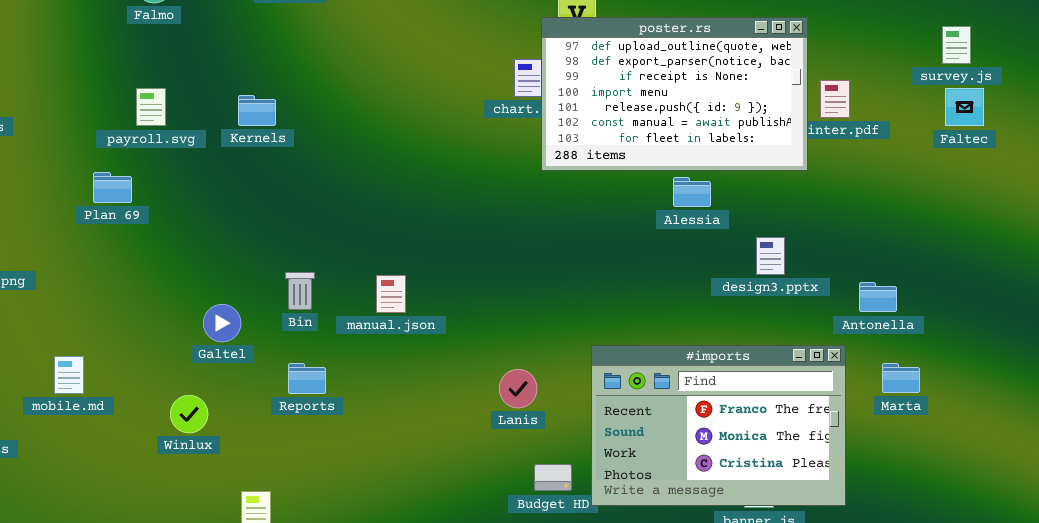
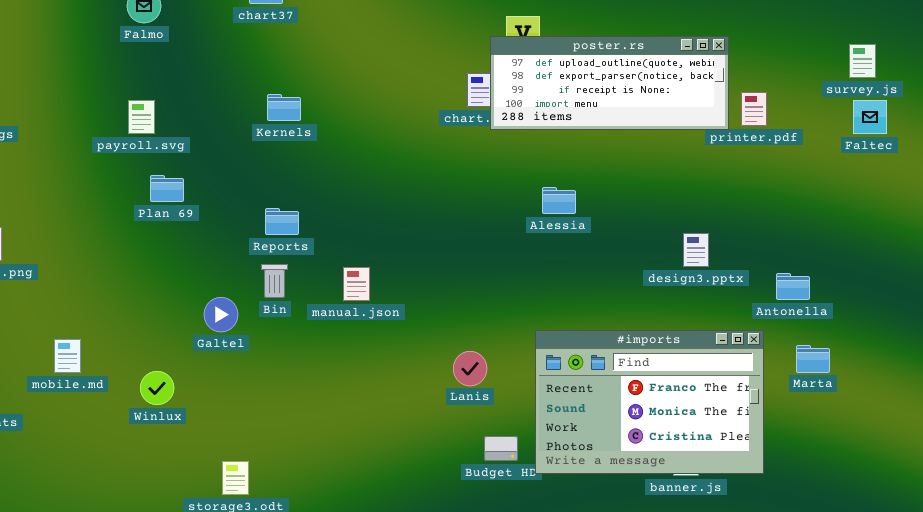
poster.rs: [541,17,808,171] -> [490,36,729,130], resized
Kernels: [238,95,276,126] -> [267,94,301,121], moved
Plan 69: [93,172,132,203] -> [150,175,184,202], moved
Alessia: [673,177,711,207] -> [542,187,576,214], moved
Galtel: [203,304,241,342] -> [204,297,238,332], moved
Reports: [288,363,326,394] -> [265,208,299,235], moved
Winlux: [170,395,208,433] -> [140,371,174,405], moved

